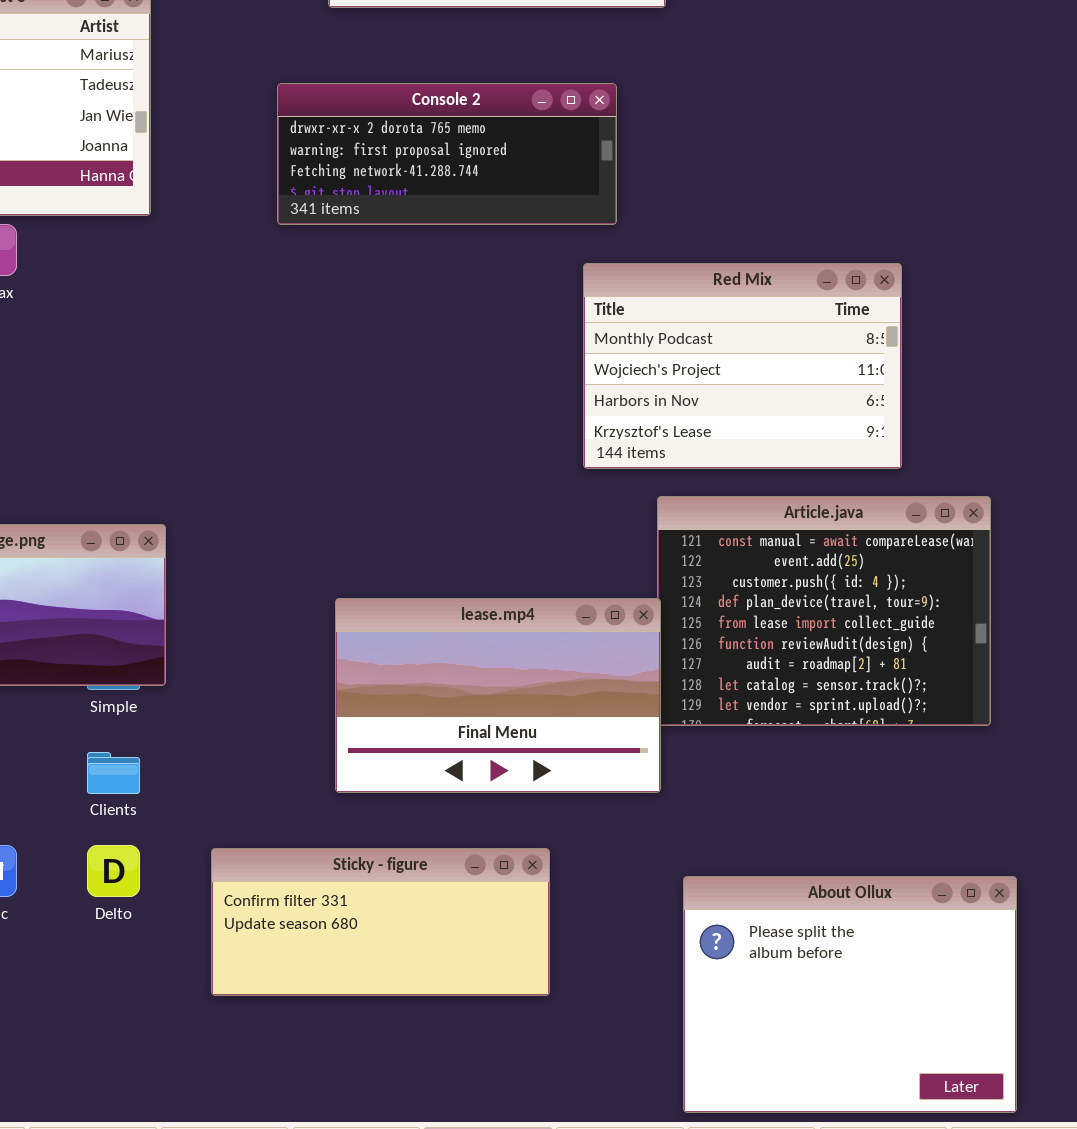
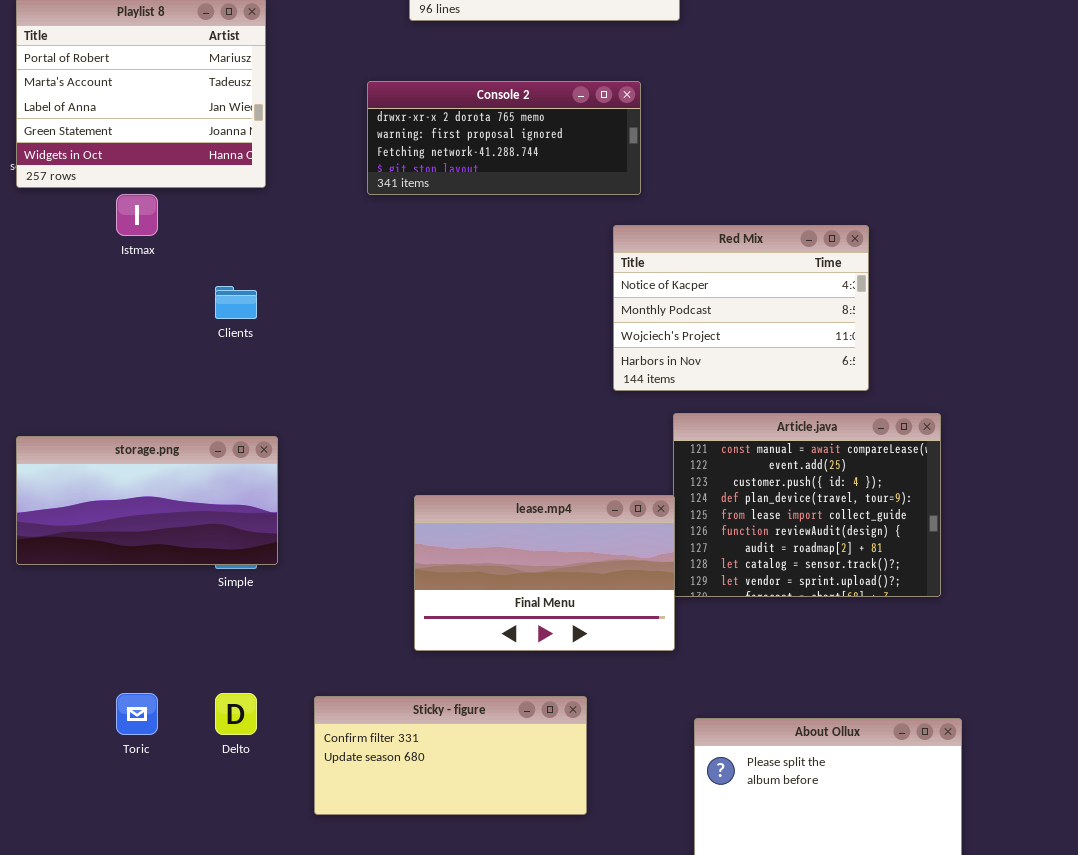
Red Mix: [583,263,902,469] -> [613,225,869,391], scrolled up 1 row
Clients: [87,752,140,794] -> [215,286,257,319], moved

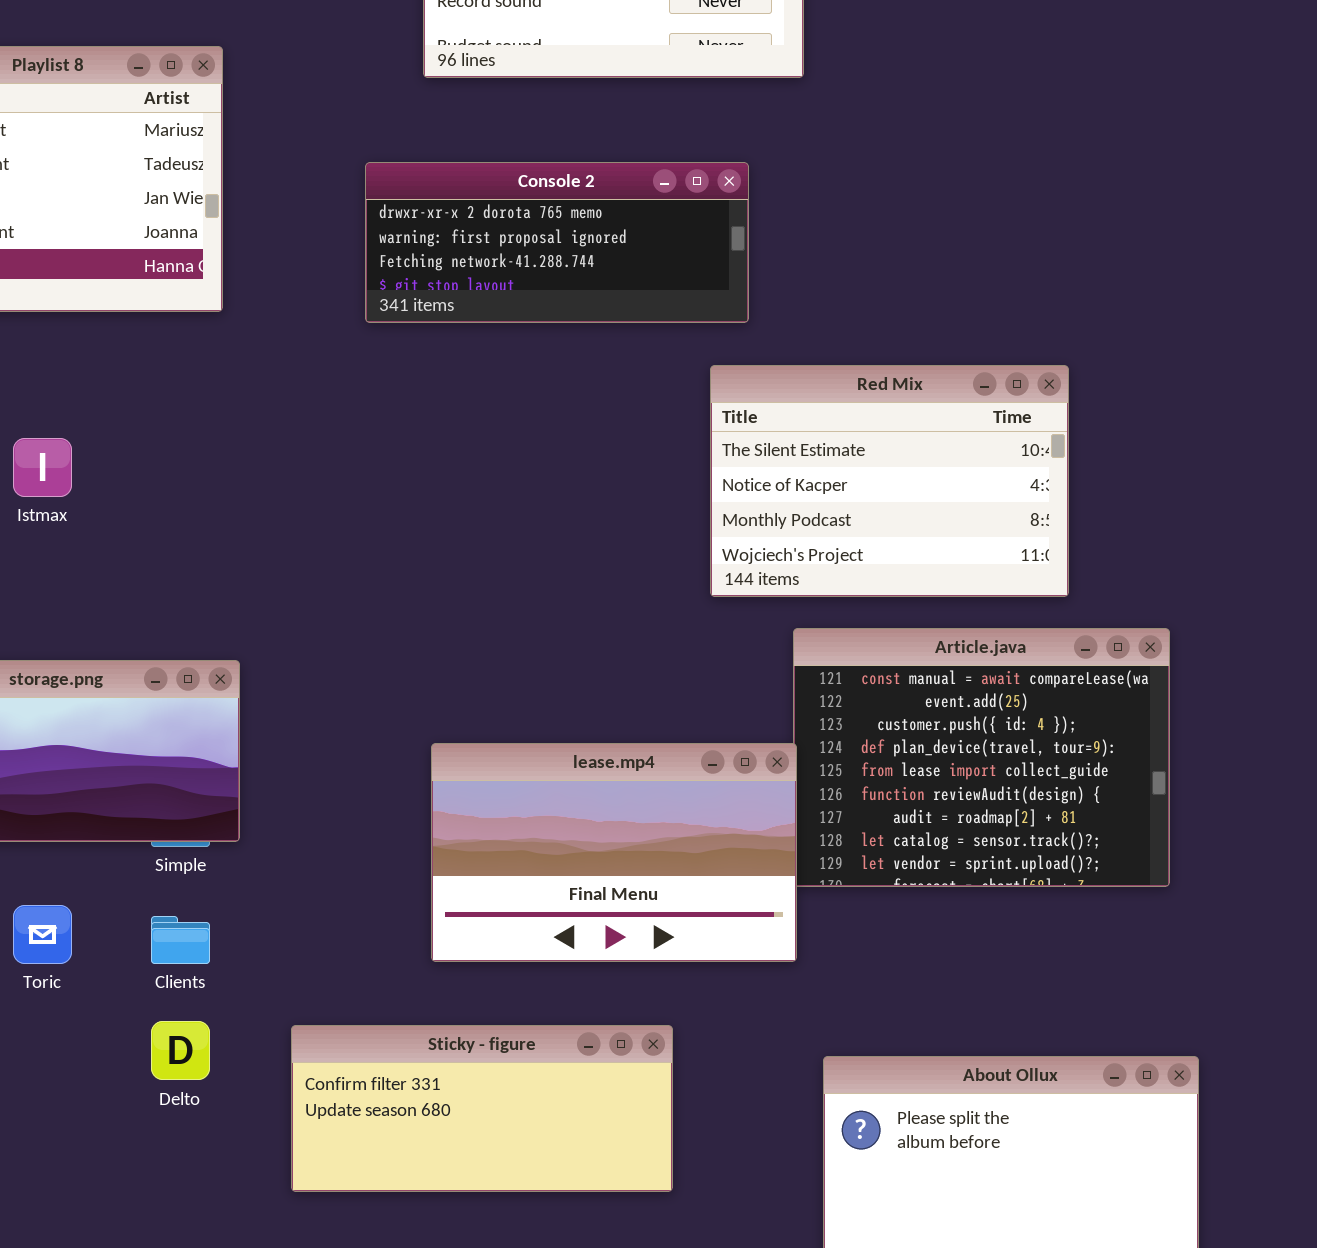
Istmax: [116,194,158,236] -> [13,438,72,497], moved
Red Mix: [613,225,869,391] -> [710,365,1069,597], scrolled up 1 row
Clients: [215,286,257,319] -> [151,916,210,964], moved
Toric: [116,693,158,735] -> [13,905,72,964], moved

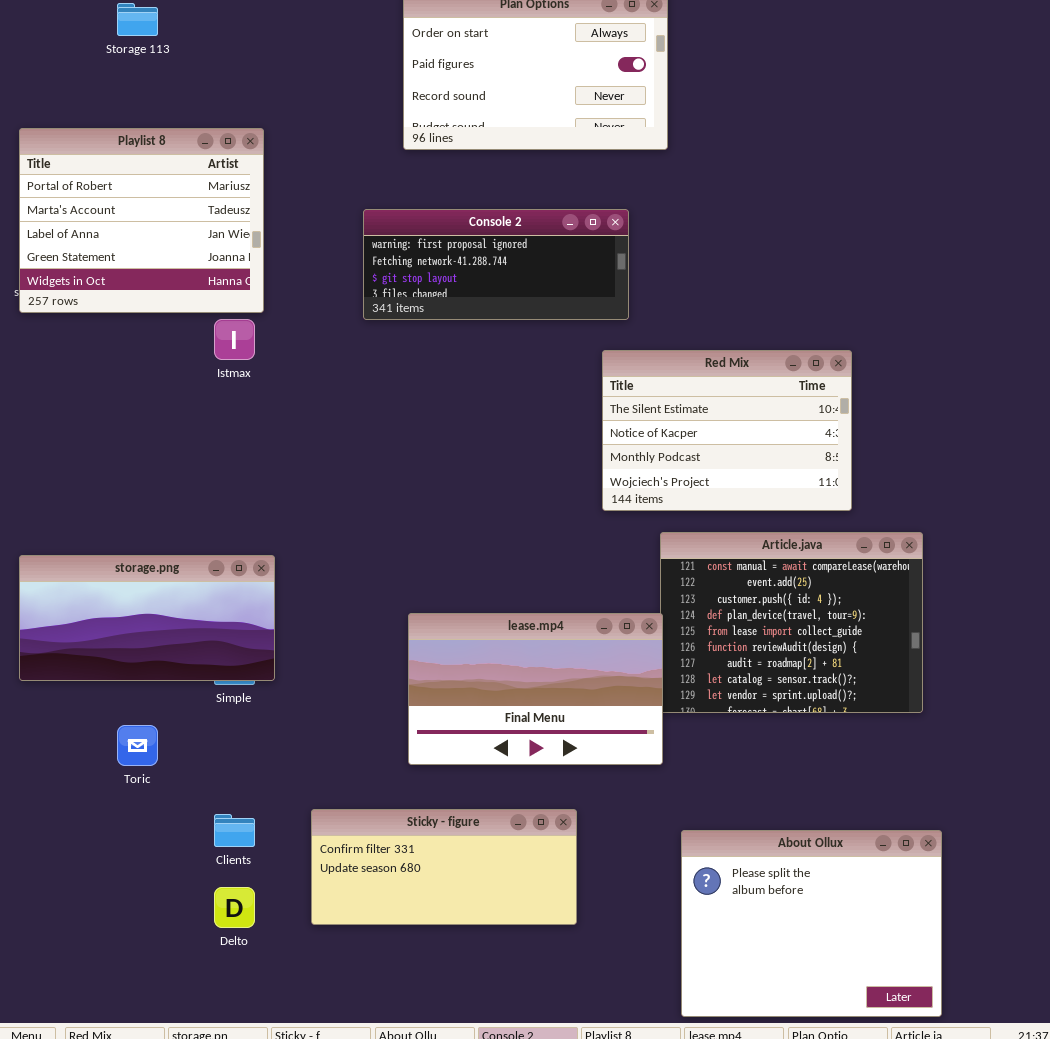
Console 2: [365,162,749,323] -> [363,209,629,320], scrolled down 1 row
Istmax: [13,438,72,497] -> [214,319,255,360], moved
Clients: [151,916,210,964] -> [214,814,255,847], moved
Delto: [151,1021,210,1080] -> [214,887,255,928], moved

